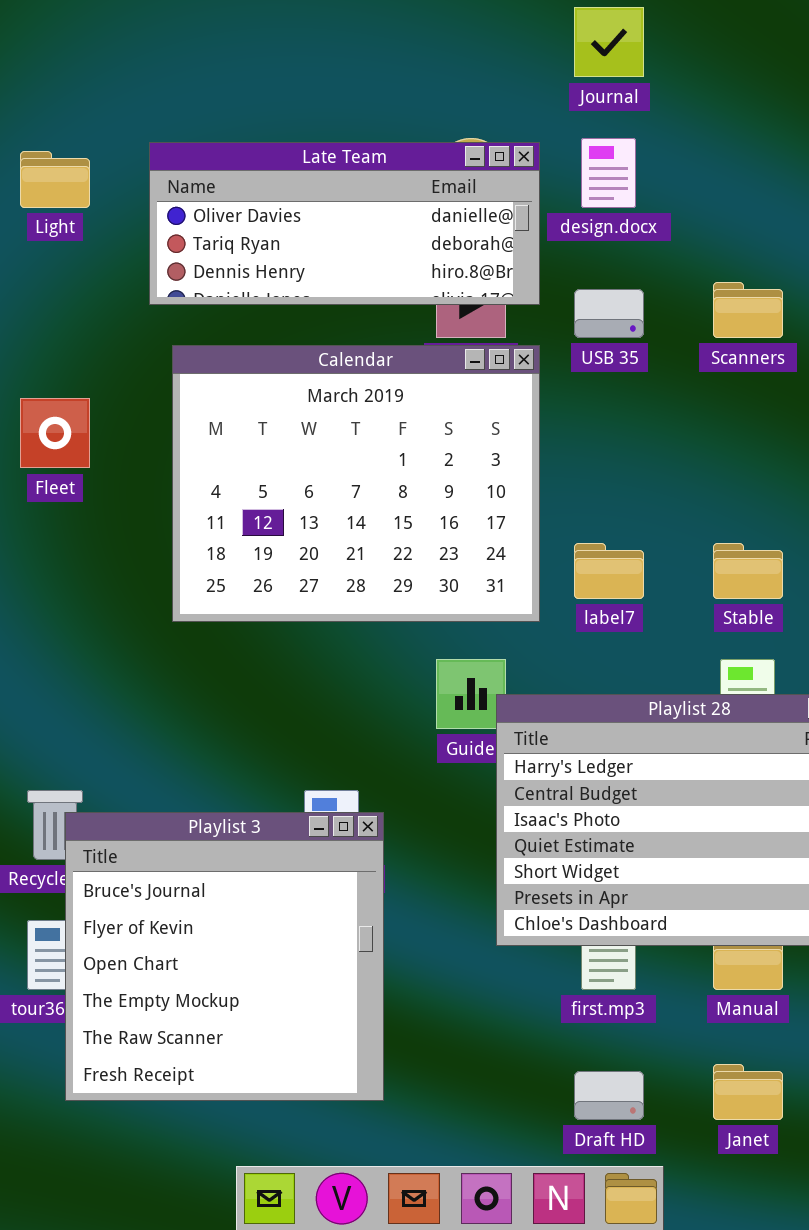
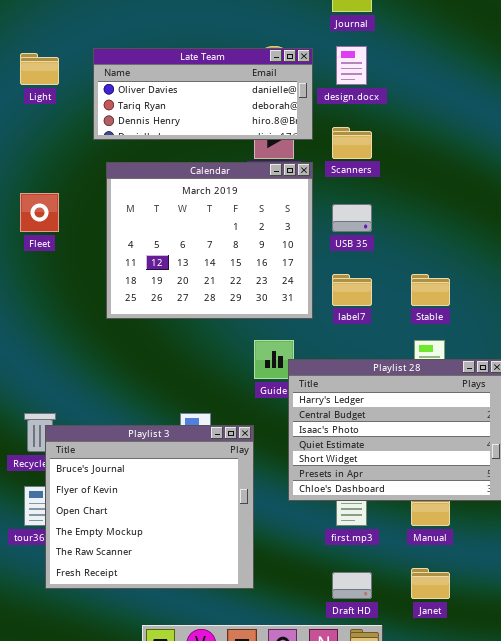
Scanners: [713,282,783,338] -> [332,127,372,159], moved
USB 35: [574,289,644,338] -> [332,204,372,232], moved
Playlist 3: [65,812,384,1101] -> [45,425,254,589], resized

